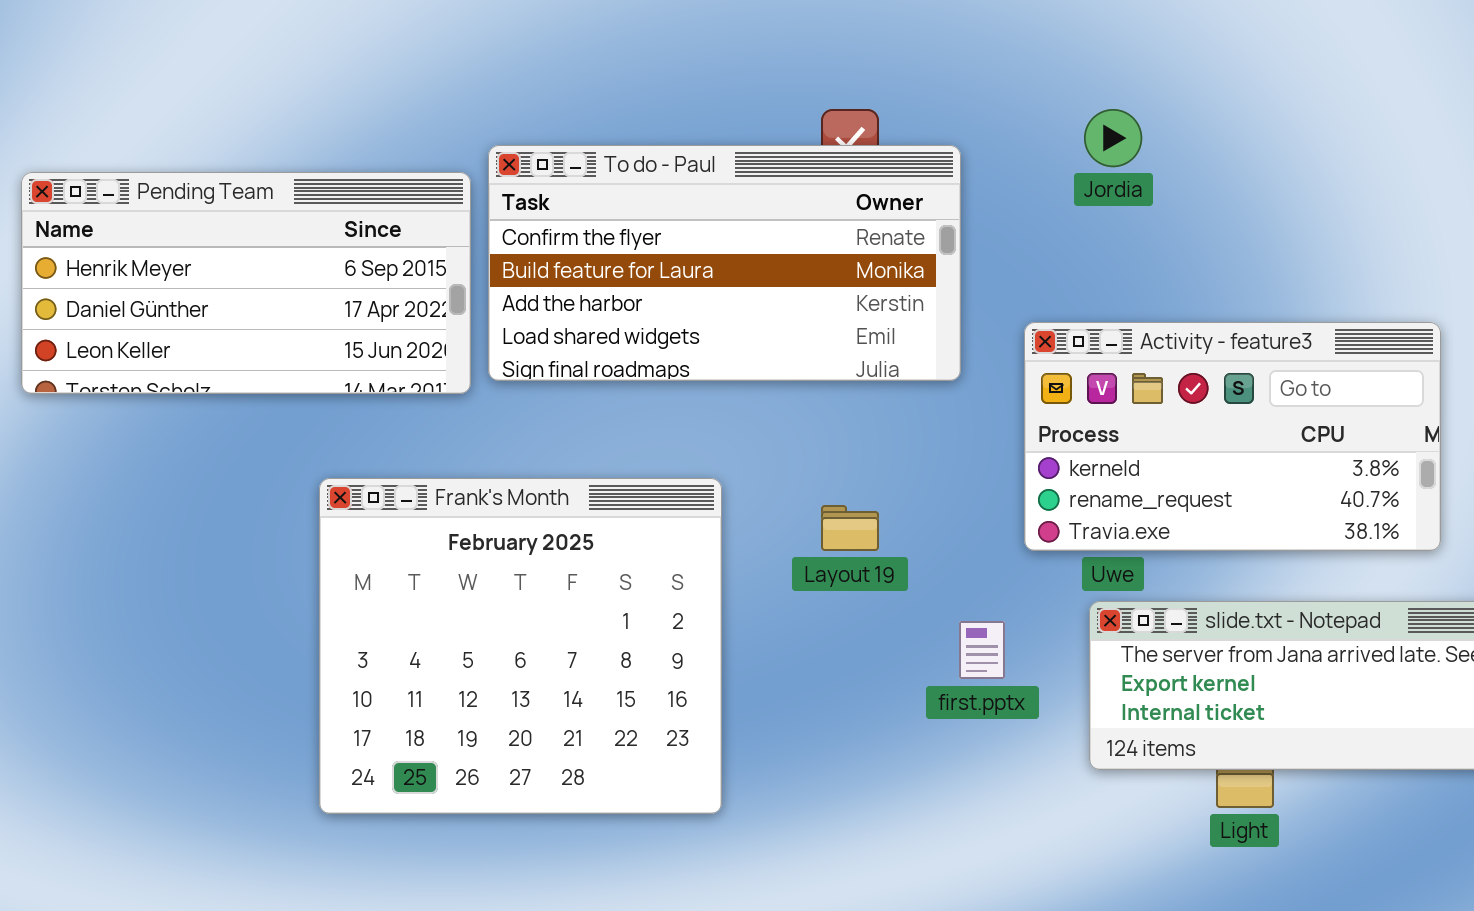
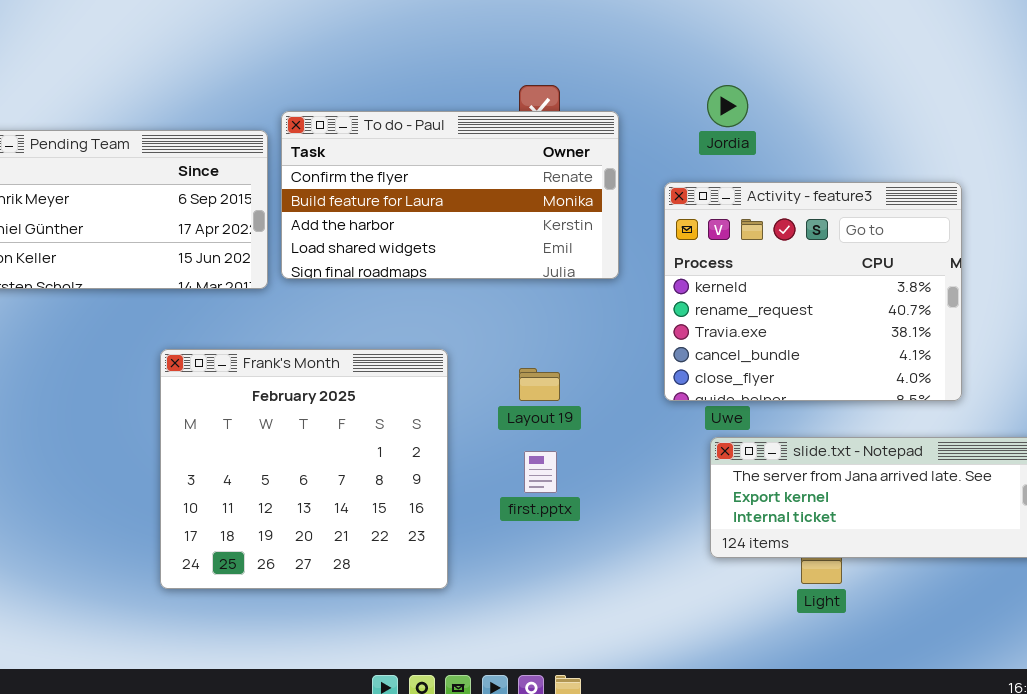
Activity - feature3: [1024,322,1441,551] -> [664,182,962,401], resized
first.pptx: [959,621,1005,679] -> [524,451,557,493], moved

